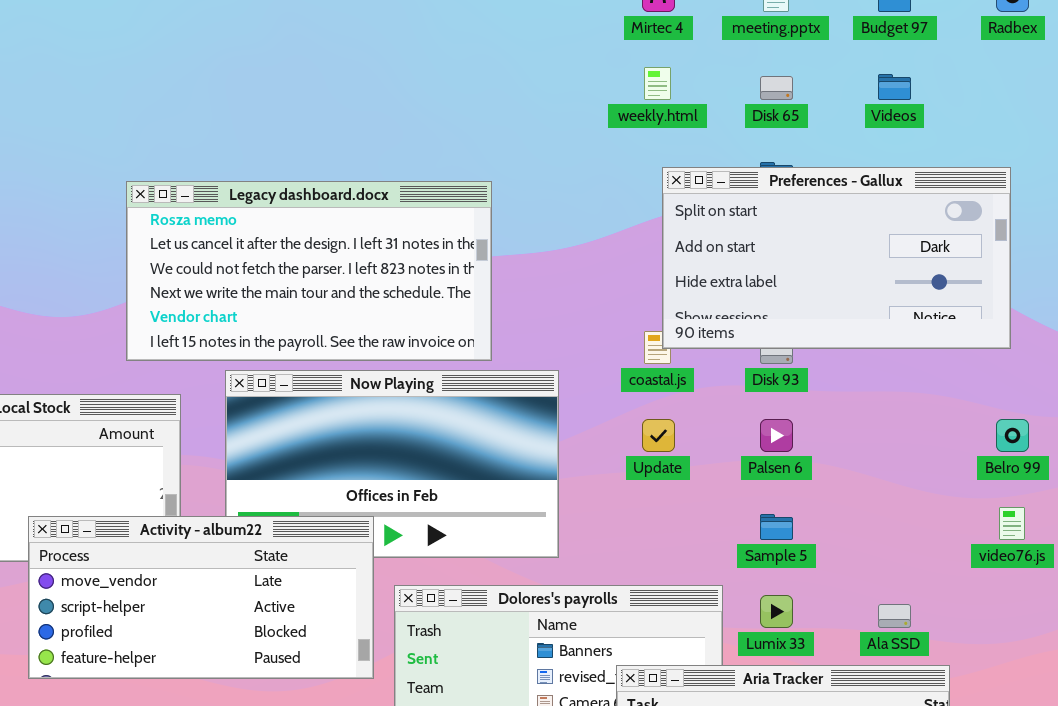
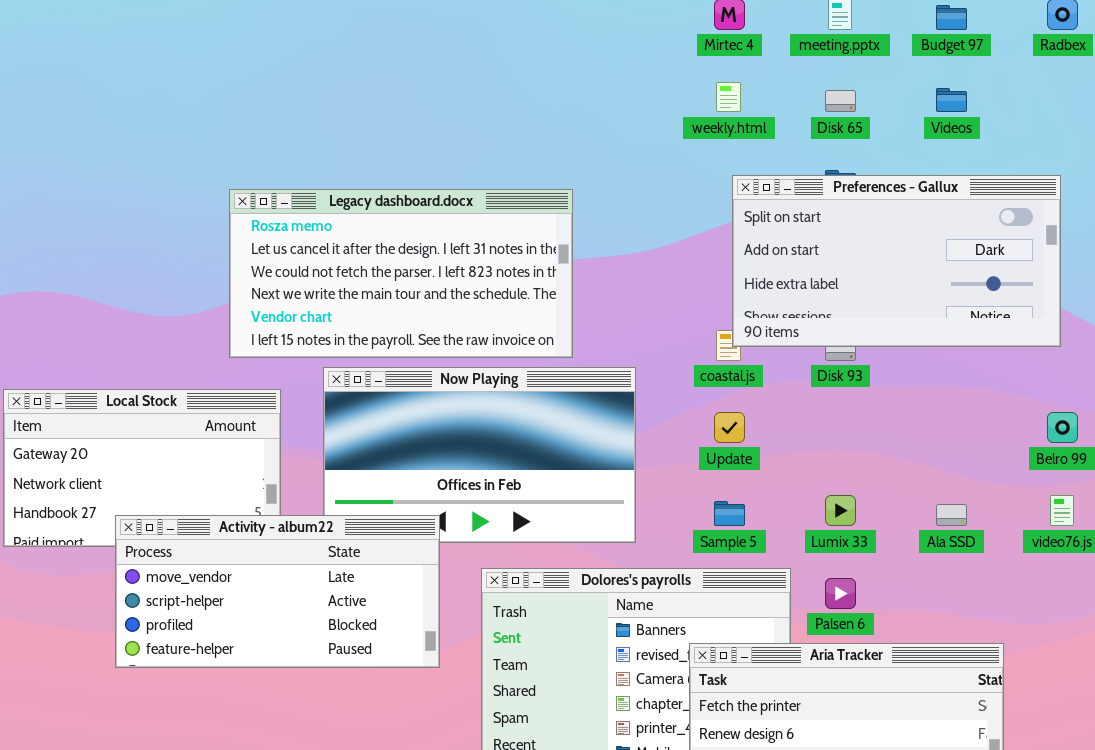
Palsen 6: [760,419,793,452] -> [825,578,856,609], moved
Sample 5: [760,514,793,540] -> [714,501,745,526], moved
Activity - album22: [28,516,374,679] -> [115,515,440,668], moved
Lumix 33: [760,595,793,628] -> [825,495,856,526], moved
Ala SSD: [878,604,911,628] -> [936,504,967,526], moved

